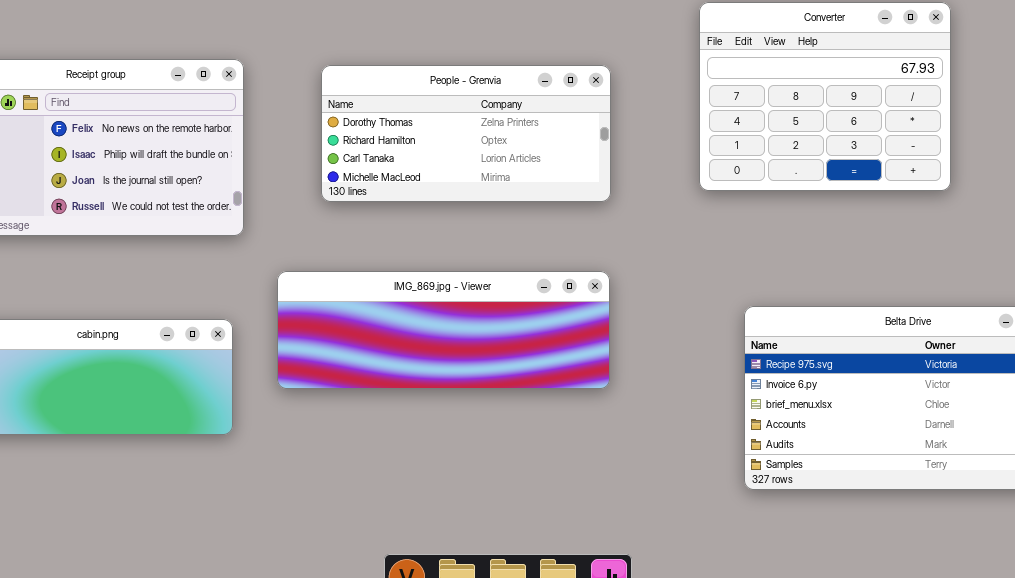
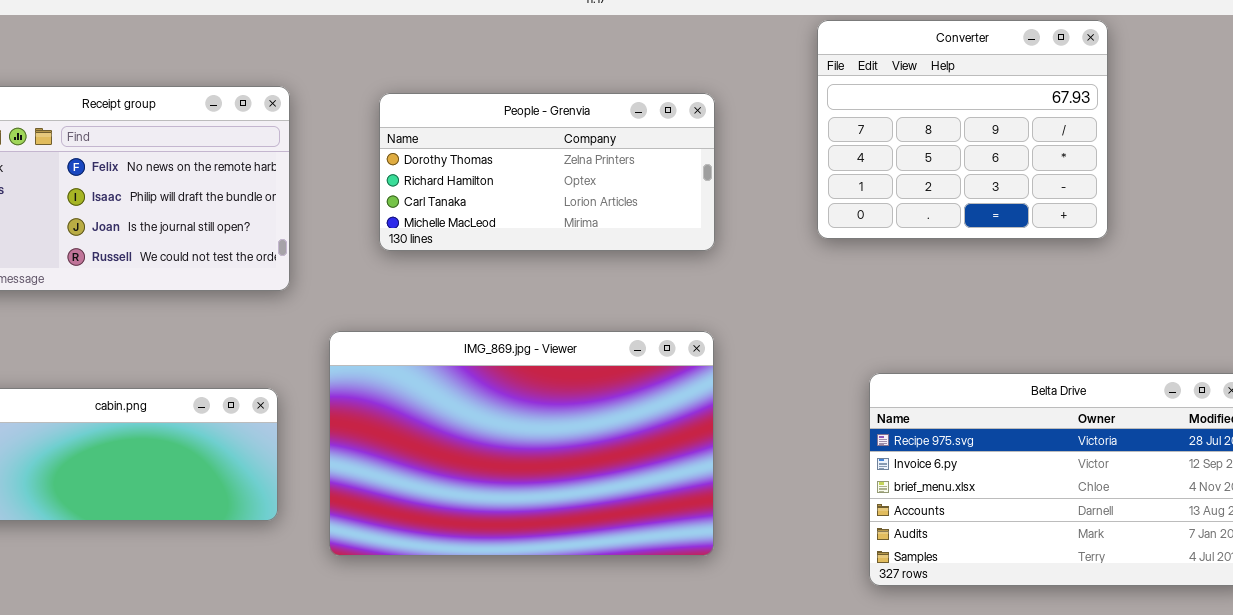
IMG_869.jpg - Viewer: [277,271,610,389] -> [329,331,714,556], resized

